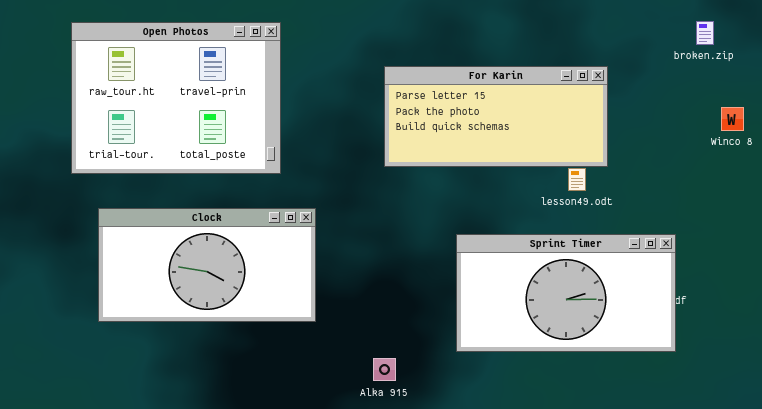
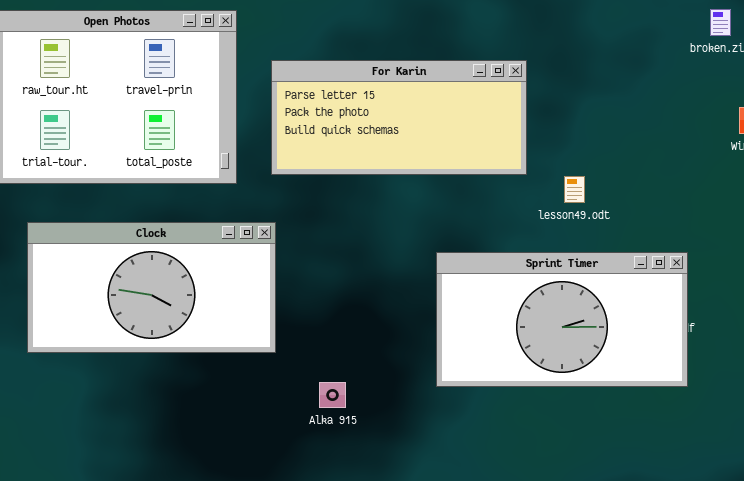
For Karin: [384,66,608,167] -> [271,60,527,175], moved
Alka 915: [373,358,396,381] -> [319,382,346,408], moved

